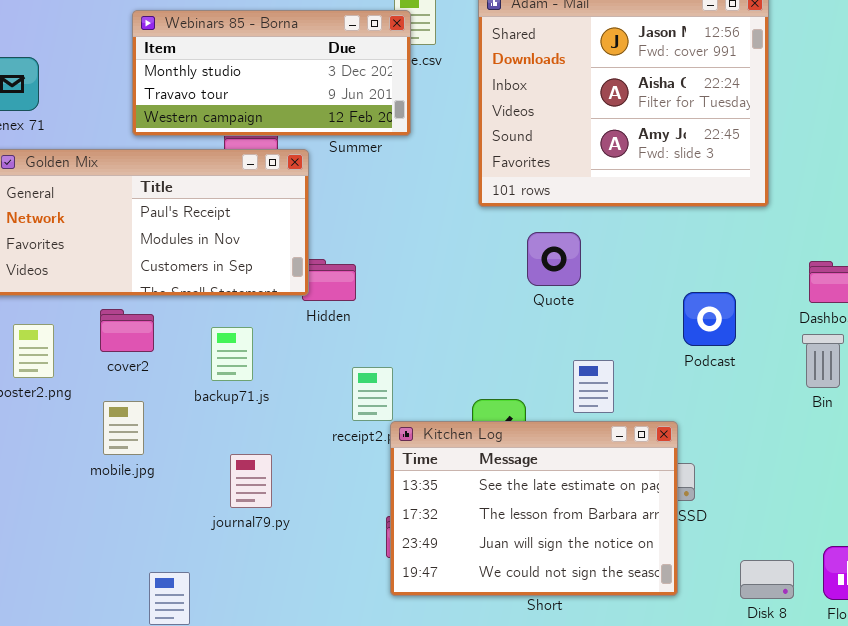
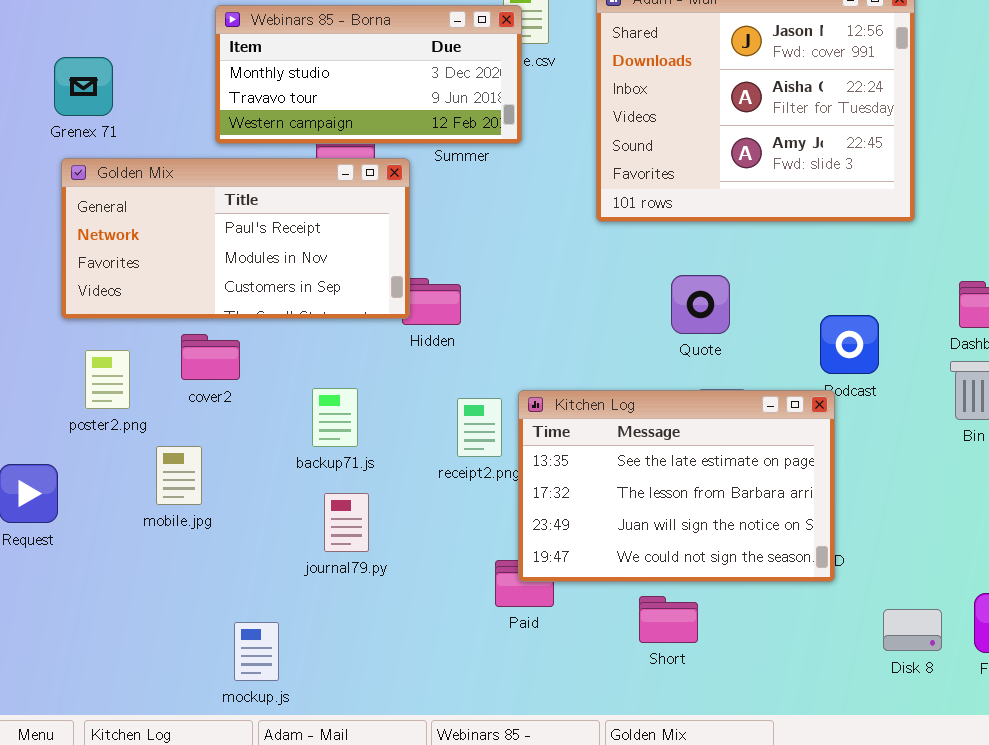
Quote: [527,232,581,286] -> [671,275,730,334], moved
backup71.js: [211,327,253,381] -> [312,388,358,447], moved
mobile.jpg: [103,401,144,455] -> [156,446,202,505], moved
Kitchen Log: [390,421,678,596] -> [518,390,835,582], moved

